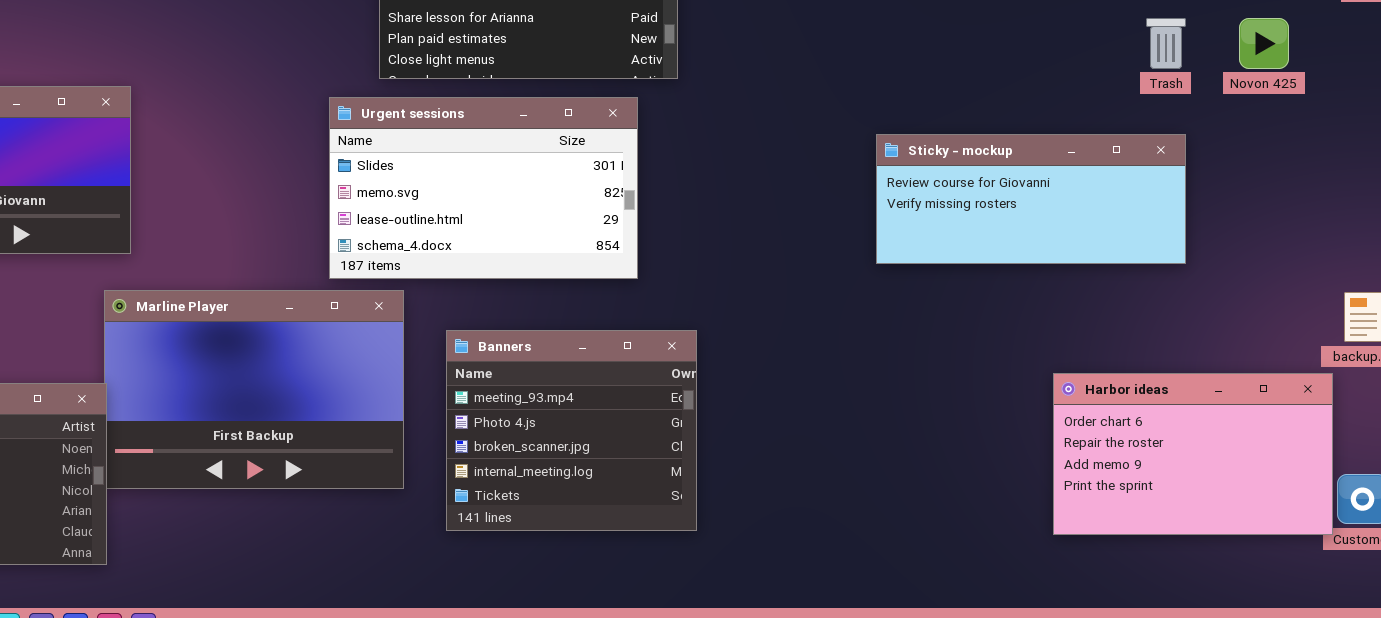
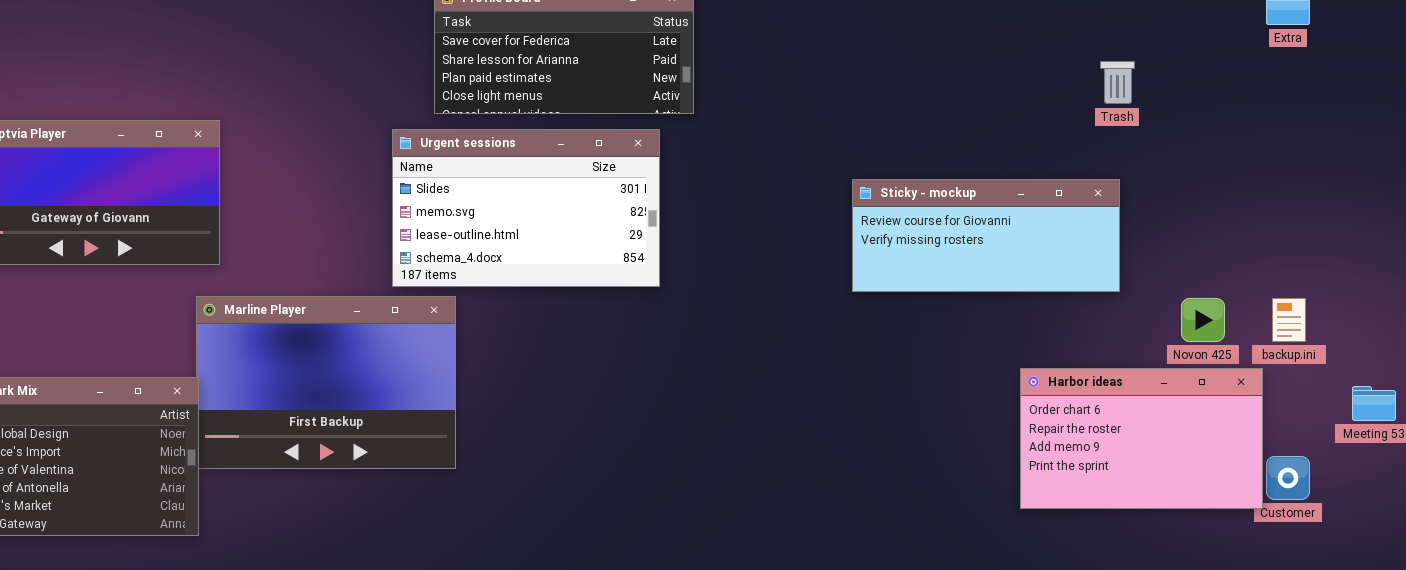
Novon 425: [1239,18,1289,69] -> [1181,298,1225,342], moved
Sticky - mockup: [876,134,1186,264] -> [852,179,1120,292], moved
Banners: [446,330,697,531] -> none, closed

